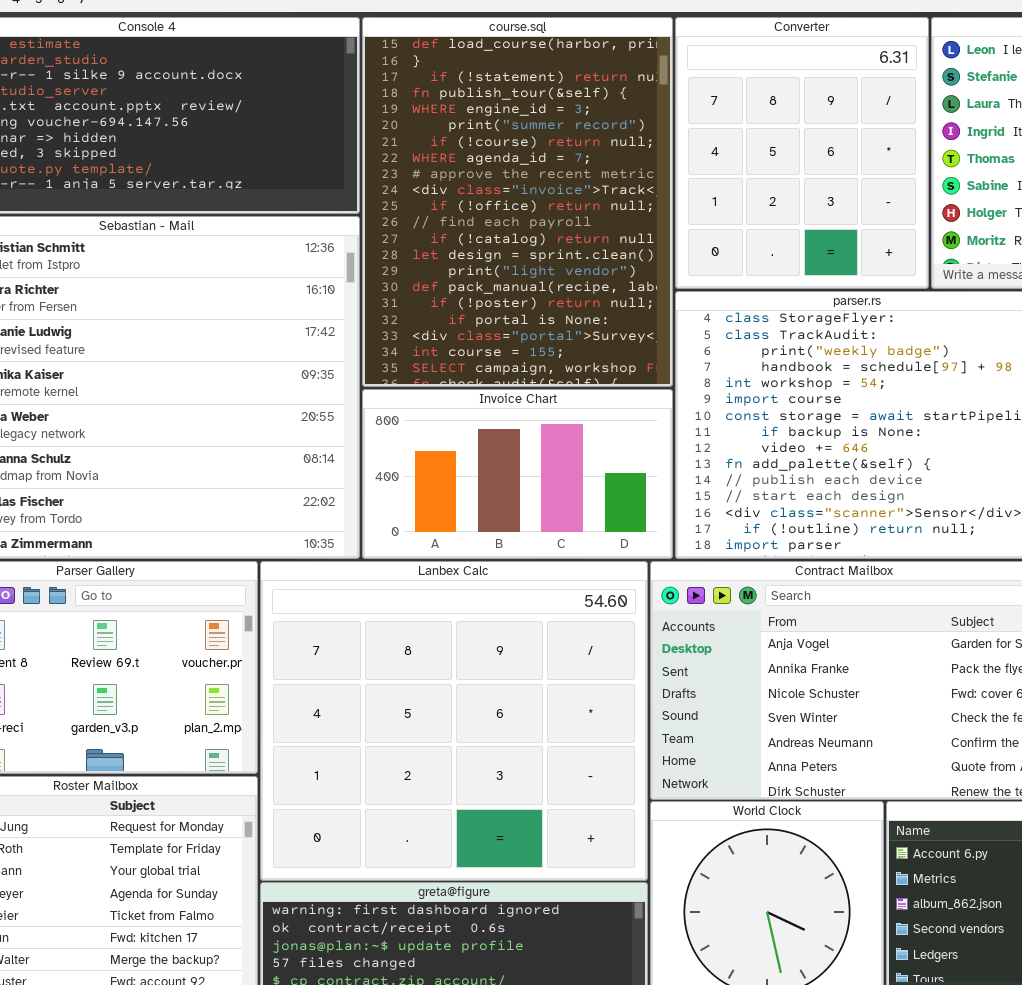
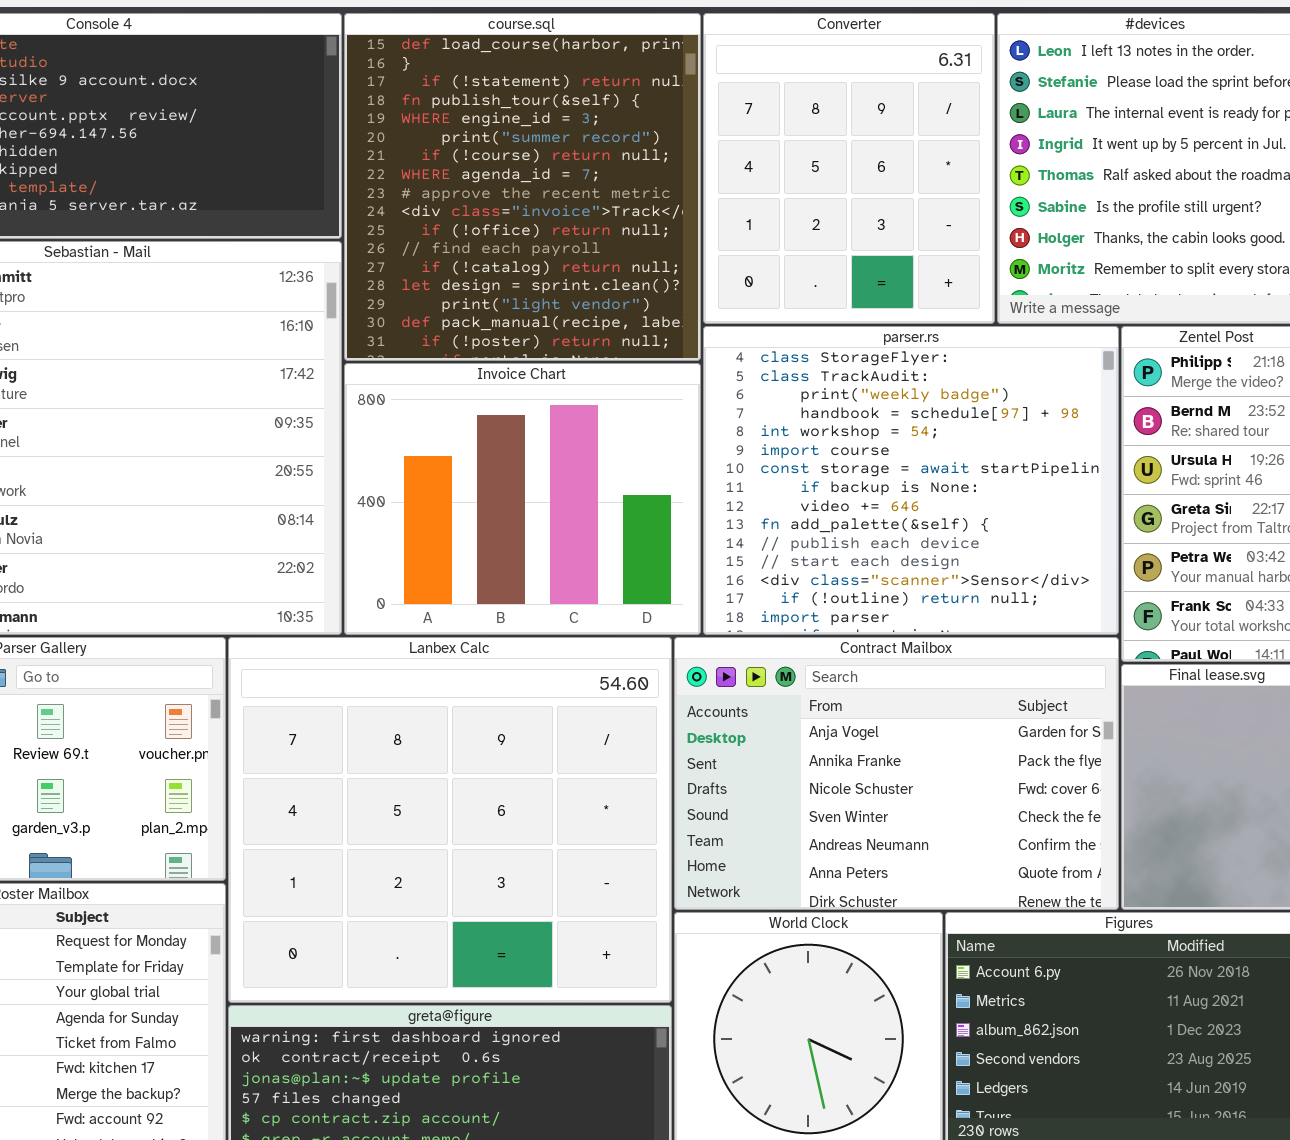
course.sql: [362,17,673,387] -> [344,13,701,361], resized
Invoice Chart: [362,389,673,559] -> [344,363,701,635], resized

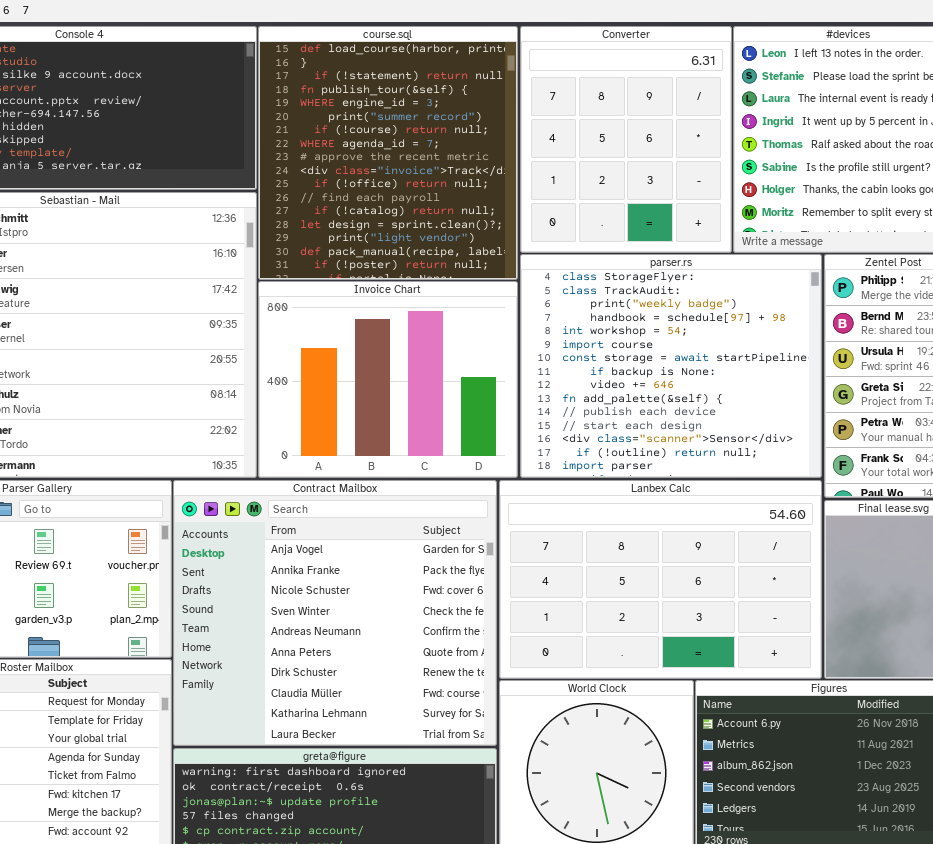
Lanbex Calc: [228,637,672,1003] -> [499,480,822,679], moved, resized
Contract Mailbox: [674,637,1119,910] -> [173,480,497,746], moved, resized

